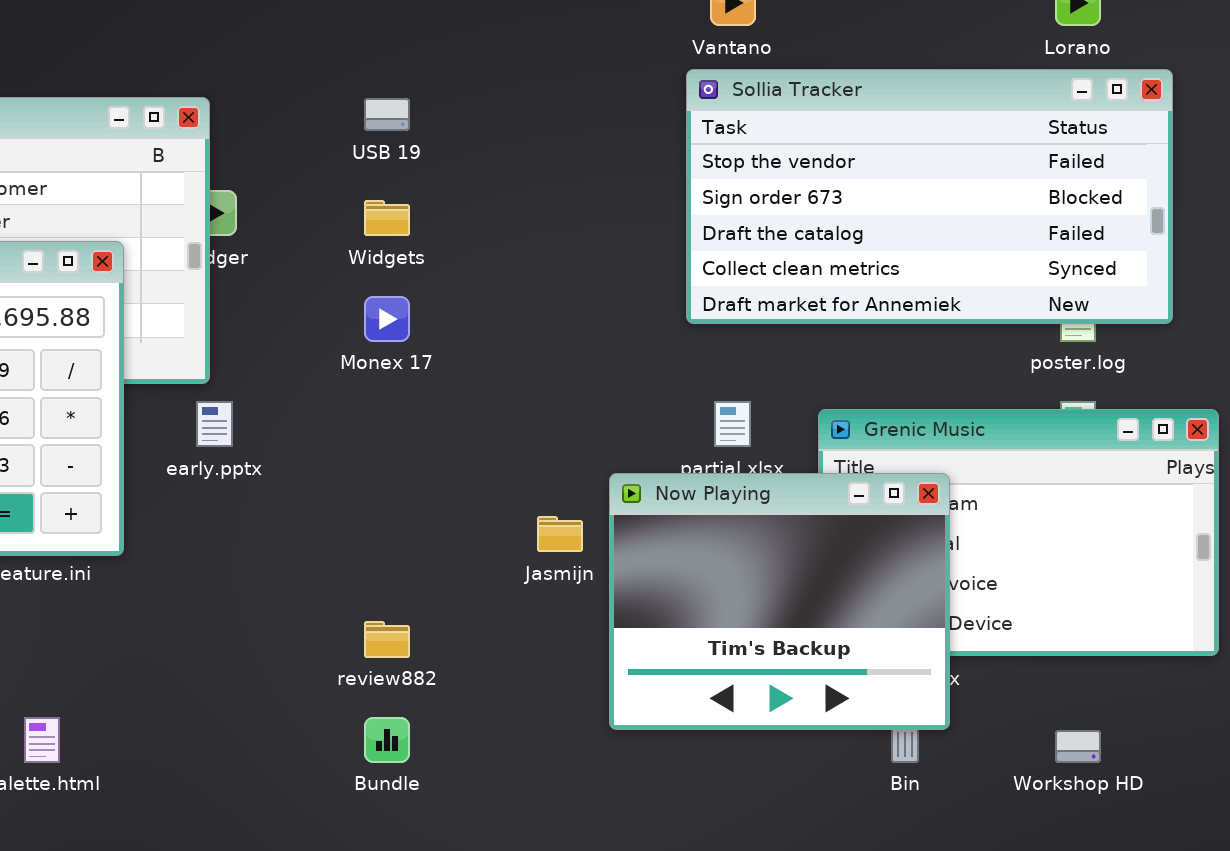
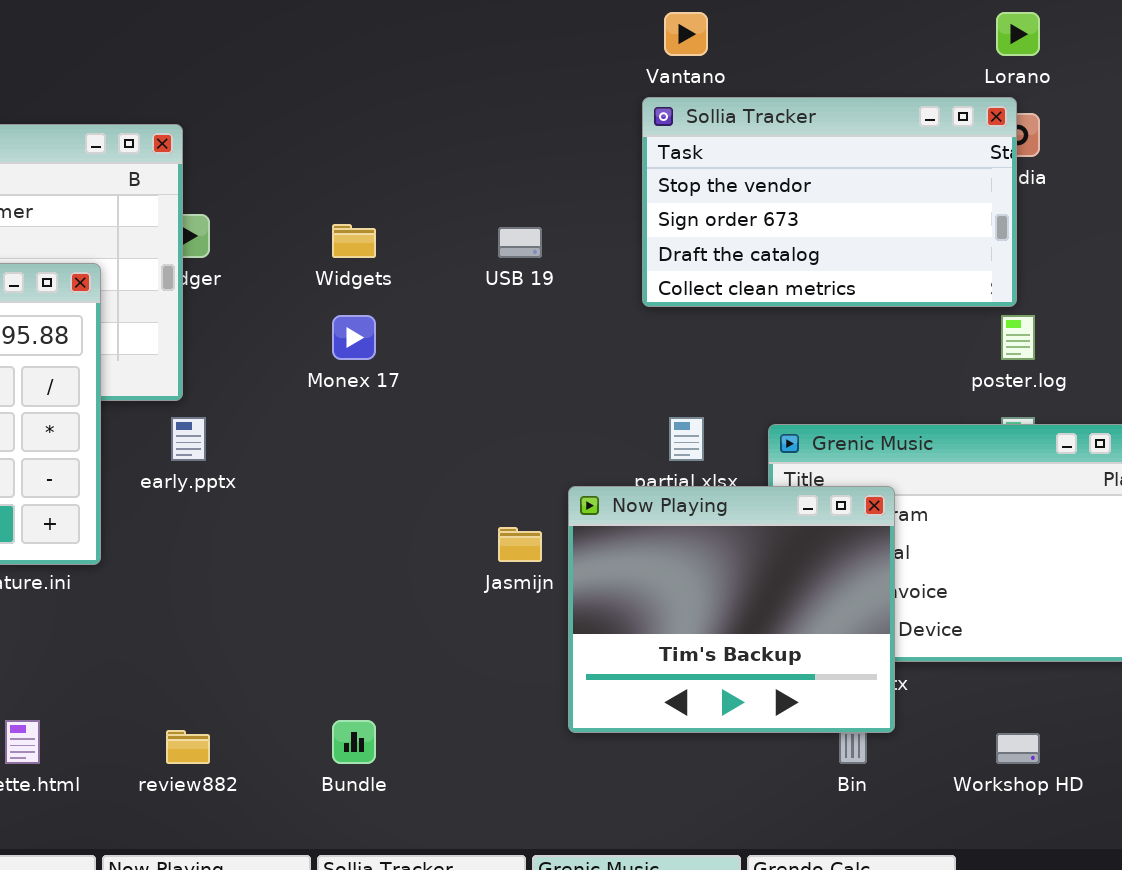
Sollia Tracker: [686,69,1173,324] -> [642,97,1017,307], resized
USB 19: [364,98,410,131] -> [498,227,542,258], moved
review882: [364,621,410,658] -> [166,730,210,764], moved

